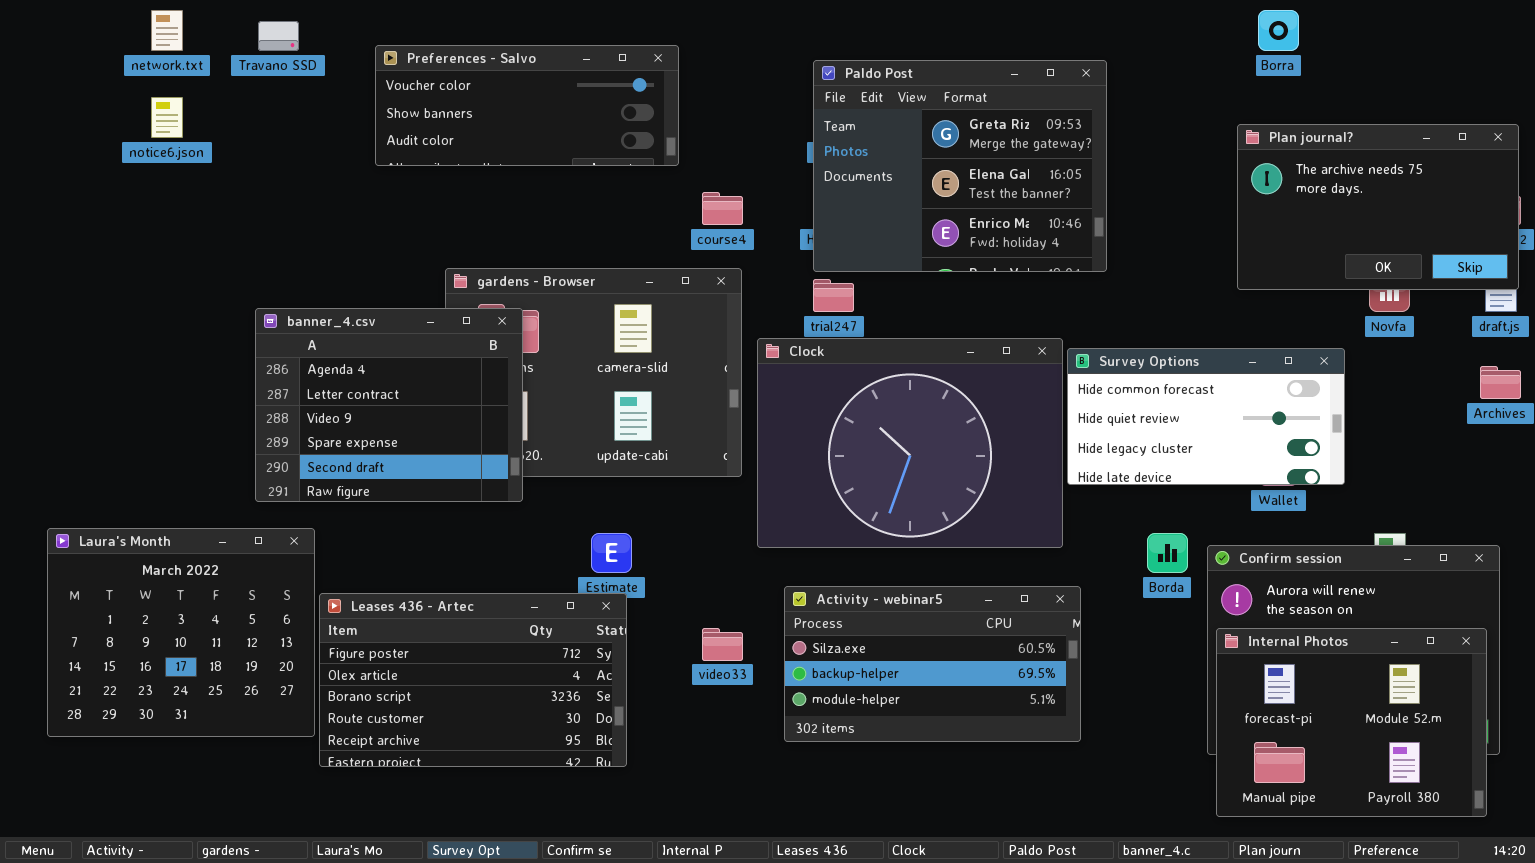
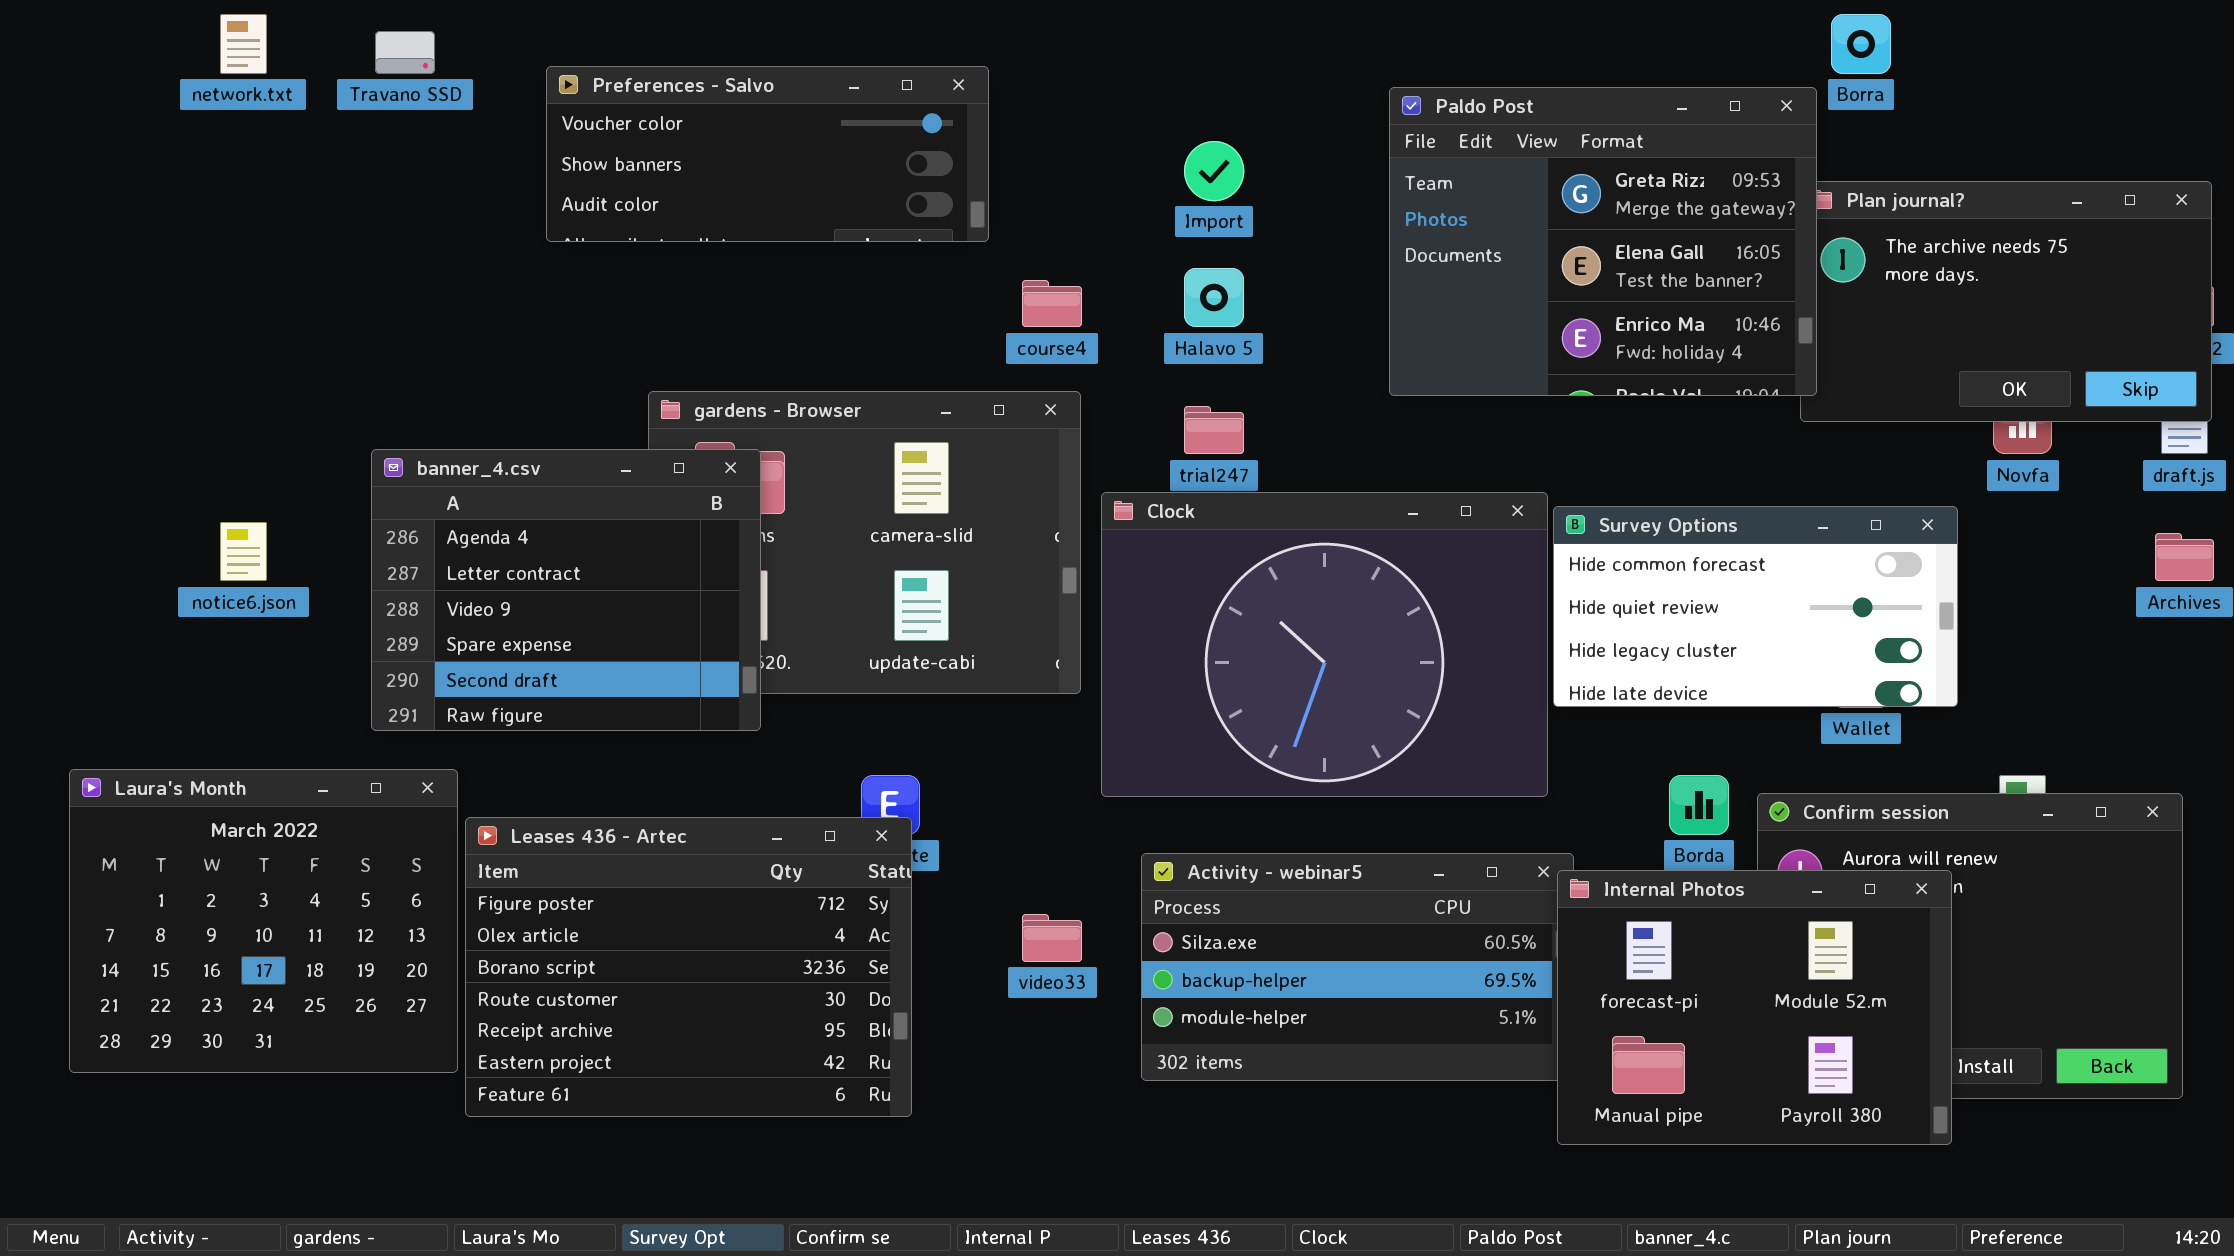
Paldo Post: [813,60,1107,272] -> [1389,87,1817,396], moved
notice6.json: [151,97,183,138] -> [220,522,267,581], moved
Leases 436 - Artec: [319,593,627,767] -> [465,817,912,1117], resized
Internal Photos: [1216,628,1487,817] -> [1557,870,1952,1145], moved

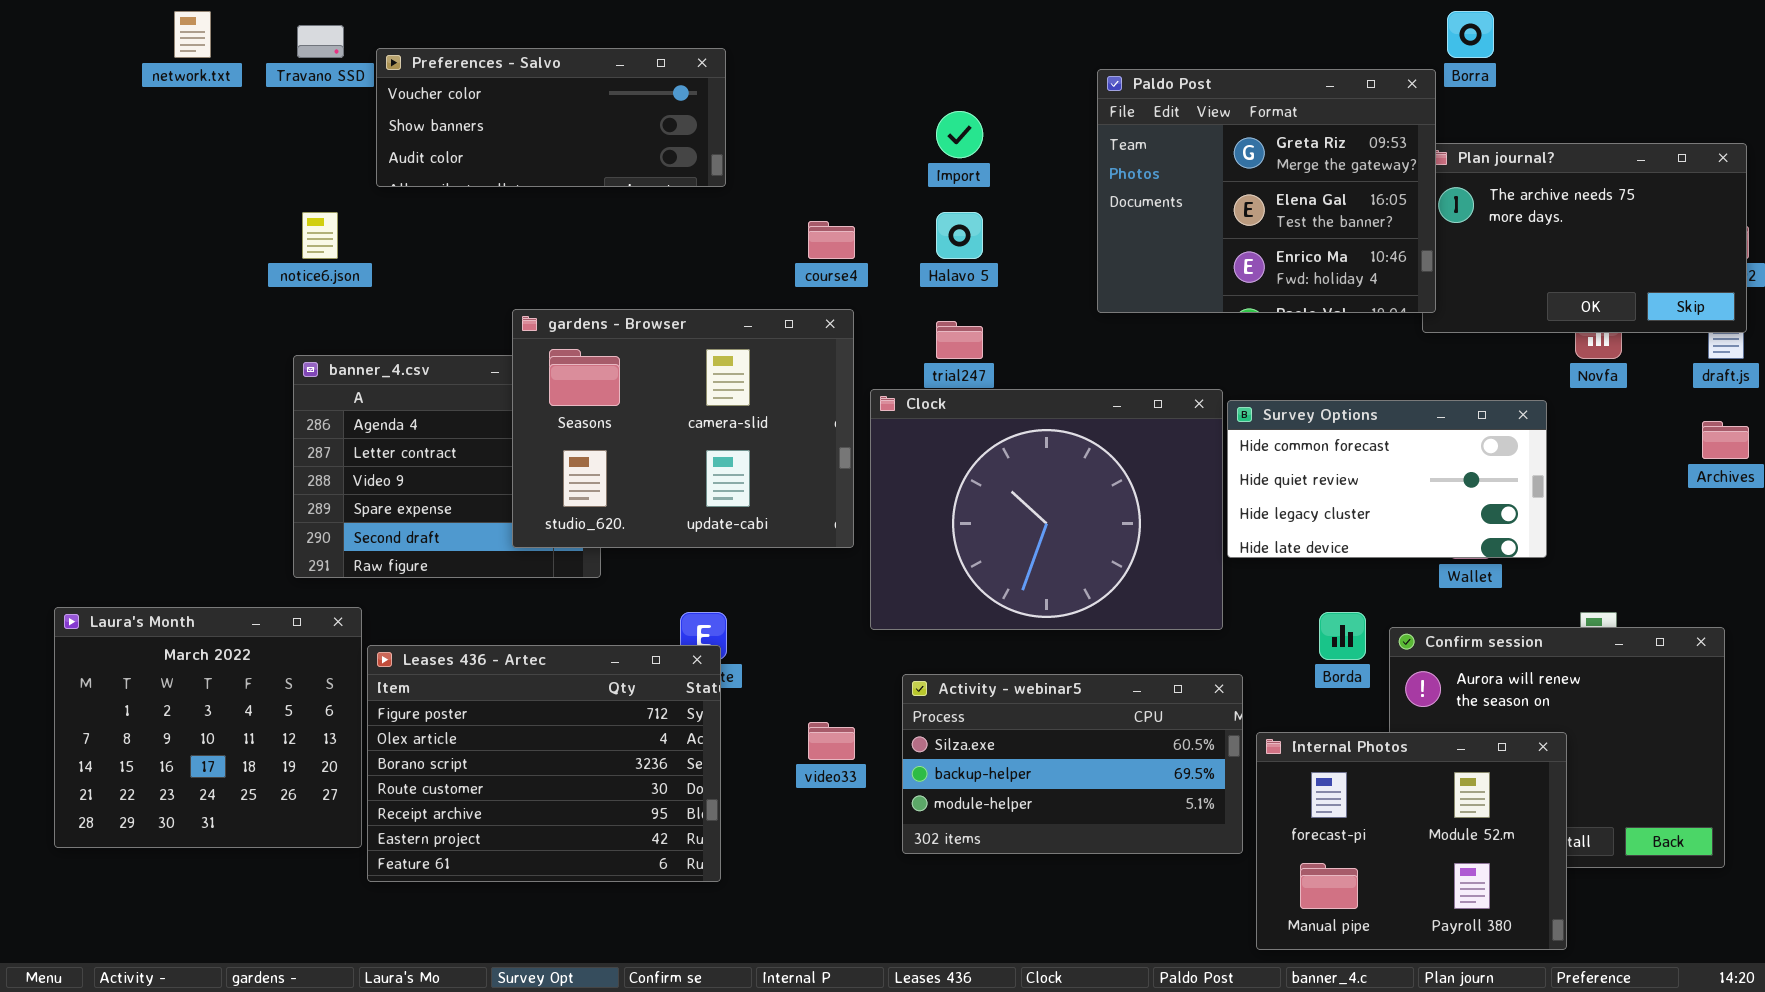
Preferences - Salvo: [546,66,989,242] -> [376,48,726,187], moved
gardens - Browser: [648,391,1081,694] -> [512,309,854,548], raised
notice6.json: [220,522,267,581] -> [302,212,338,259], moved
Internal Photos: [1557,870,1952,1145] -> [1256,732,1567,950], moved

